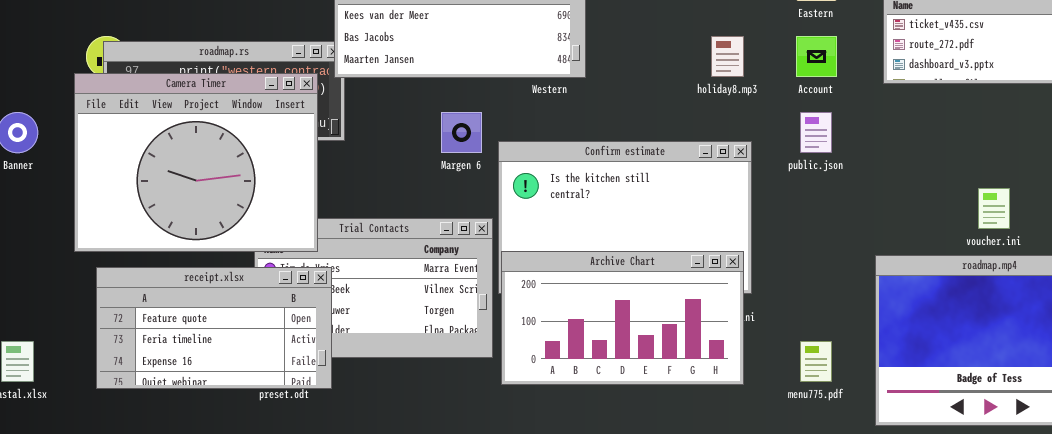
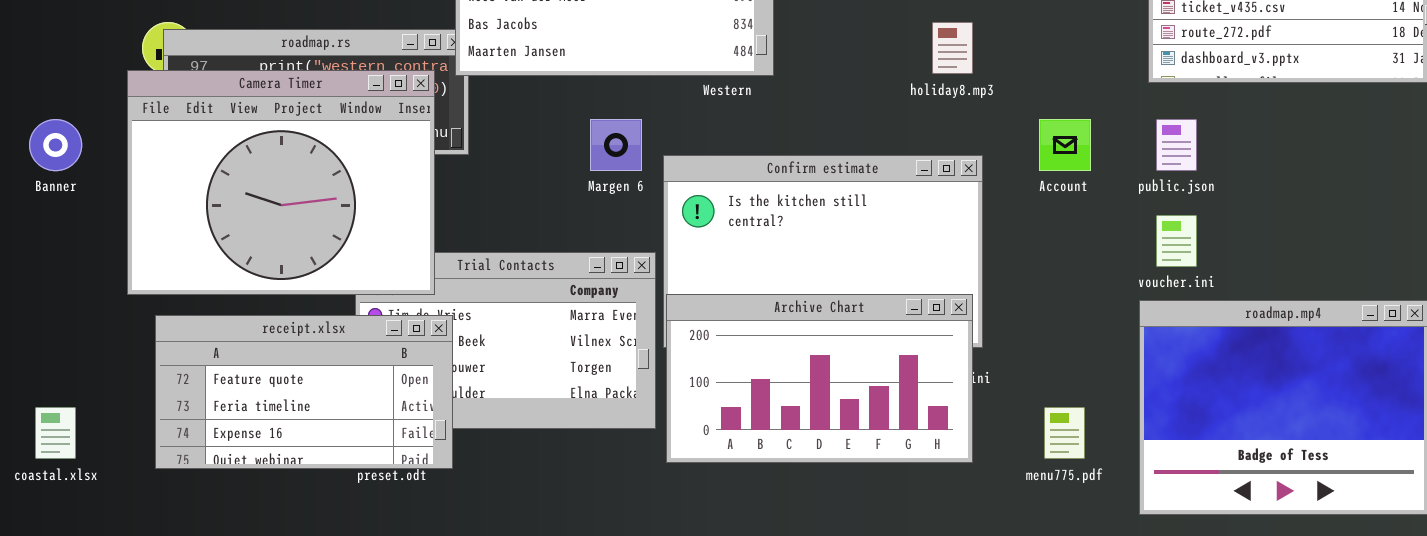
Account: [796,36,837,77] -> [1039,119,1091,171], moved
public.json: [800,112,832,153] -> [1156,119,1197,171], moved
voucher.ini: [978,188,1010,229] -> [1156,215,1197,267], moved

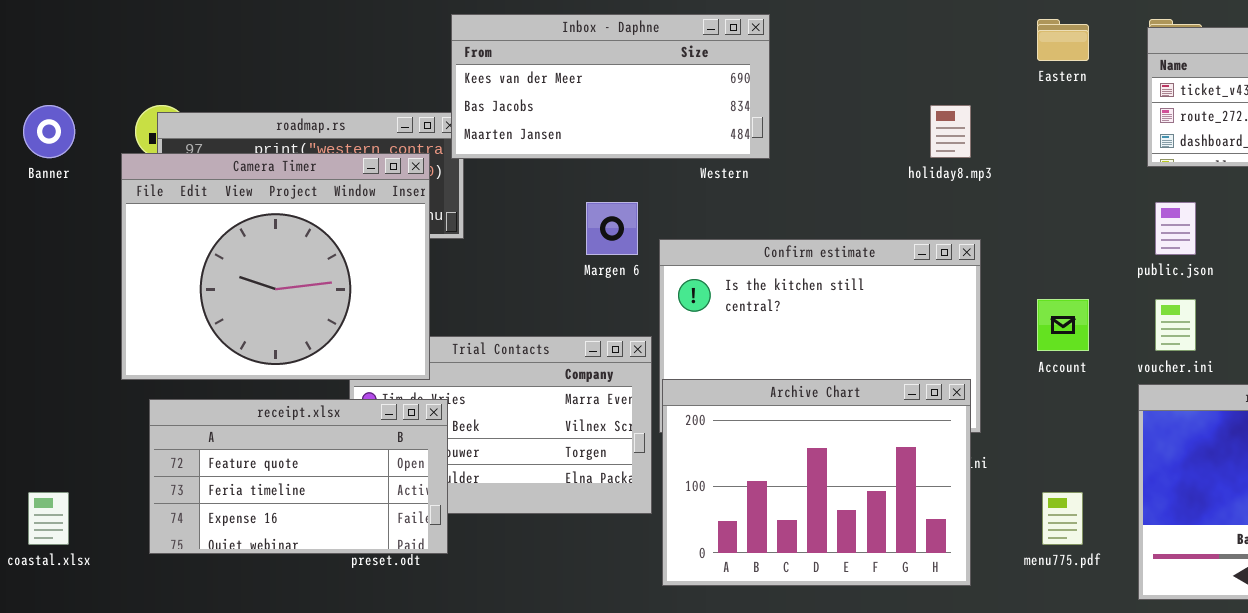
Banner: [29,119,82,171] -> [23,105,75,158], moved
Account: [1039,119,1091,171] -> [1037,299,1089,351], moved
Archive Chart: [666,294,973,463] -> [662,379,971,586], resized

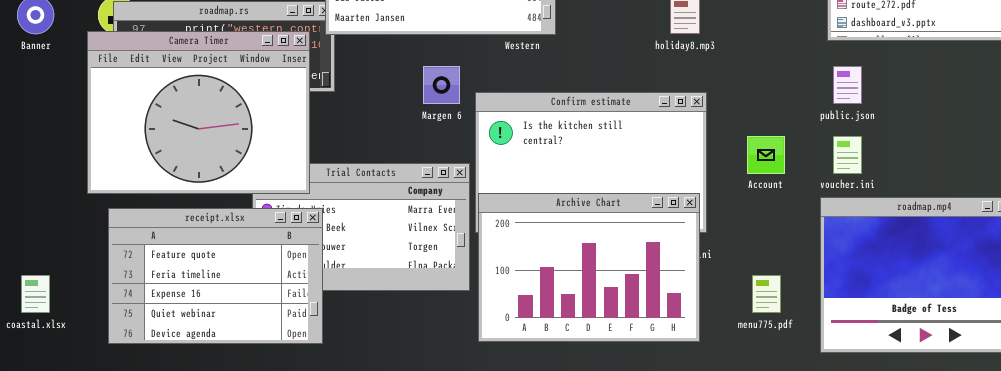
receipt.xlsx: [149,399,448,554] -> [108,208,323,344], resized

